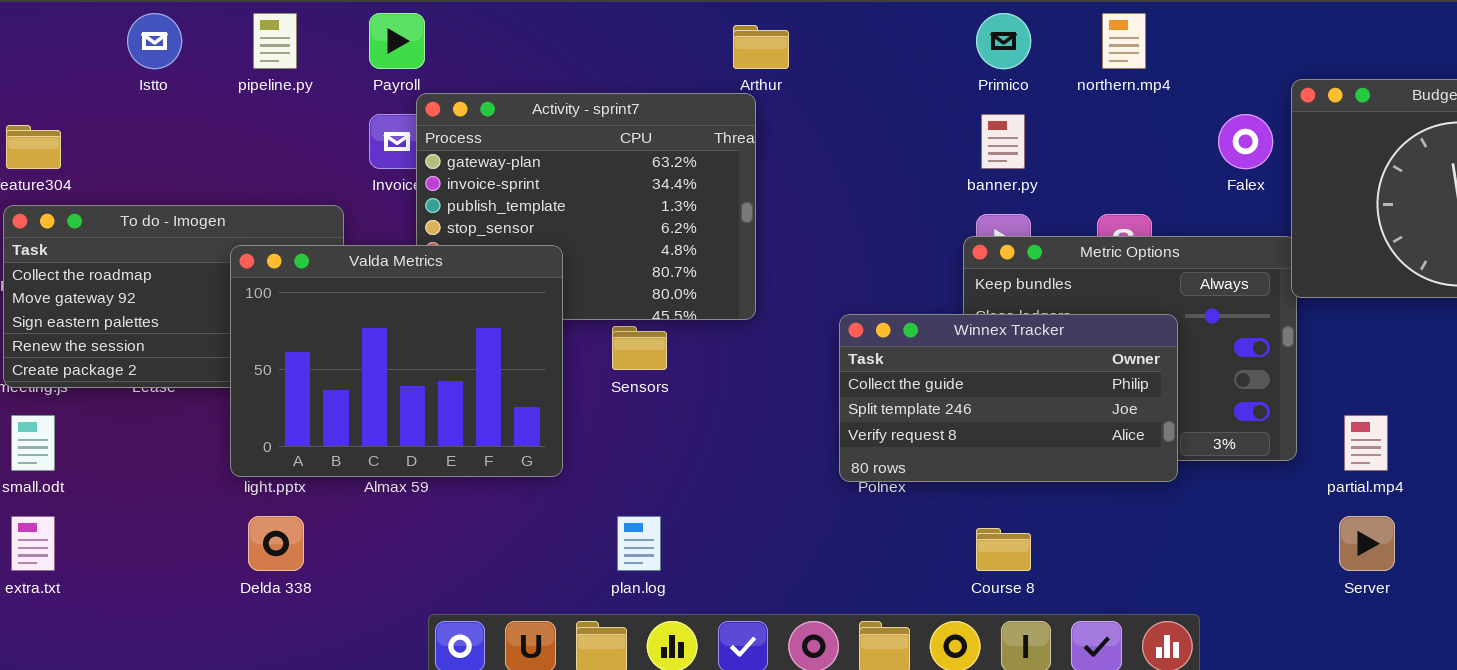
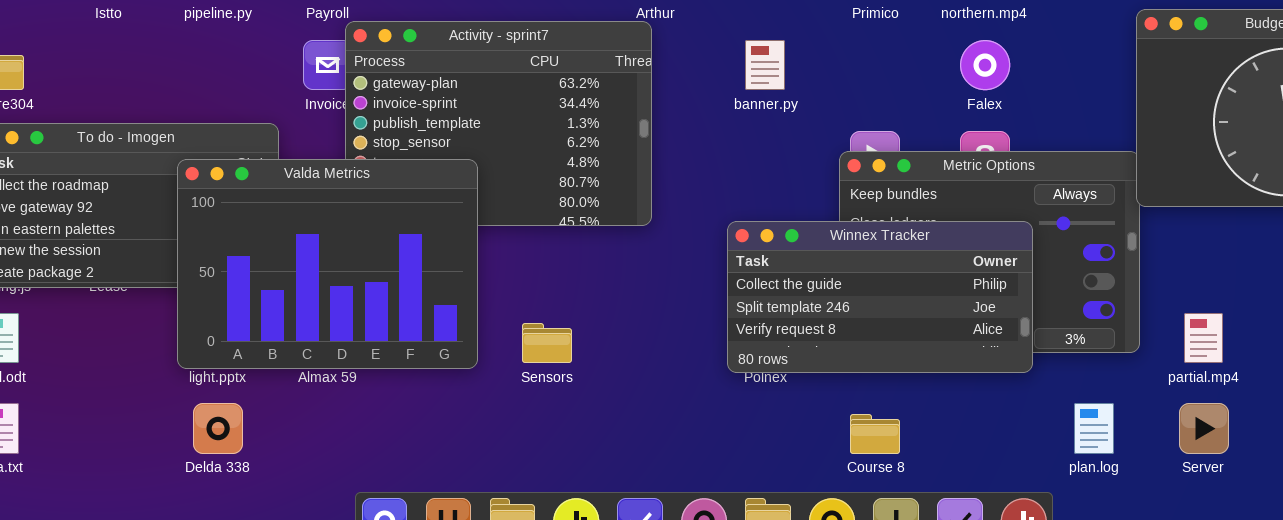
banner.py: [981,114,1025,169] -> [745,40,785,90], moved
Falex: [1218,114,1273,169] -> [960,40,1010,90], moved
Sensors: [612,326,667,370] -> [522,323,572,363], moved
plan.log: [617,516,661,571] -> [1074,403,1114,454], moved

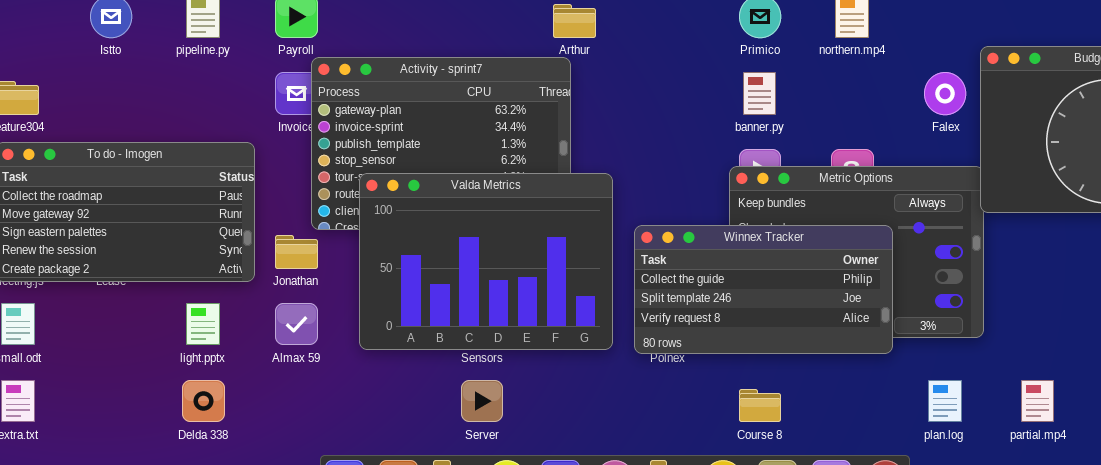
banner.py: [745,40,785,90] -> [743,72,776,115], moved
Falex: [960,40,1010,90] -> [924,72,966,115], moved
Valda Metrics: [177,159,478,369] -> [359,173,613,350], moved
partial.mp4: [1184,313,1223,363] -> [1021,380,1054,422], moved
Server: [1179,403,1229,454] -> [461,380,503,422], moved

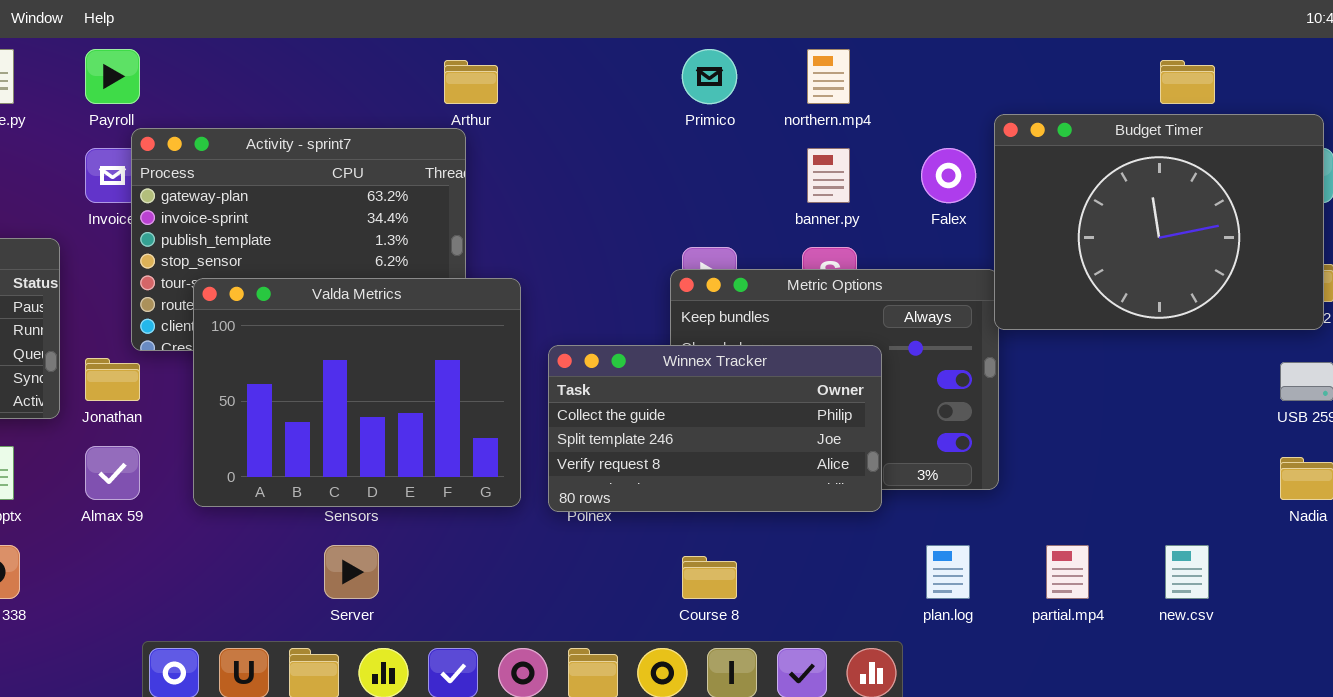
banner.py: [743,72,776,115] -> [807,148,850,203], moved

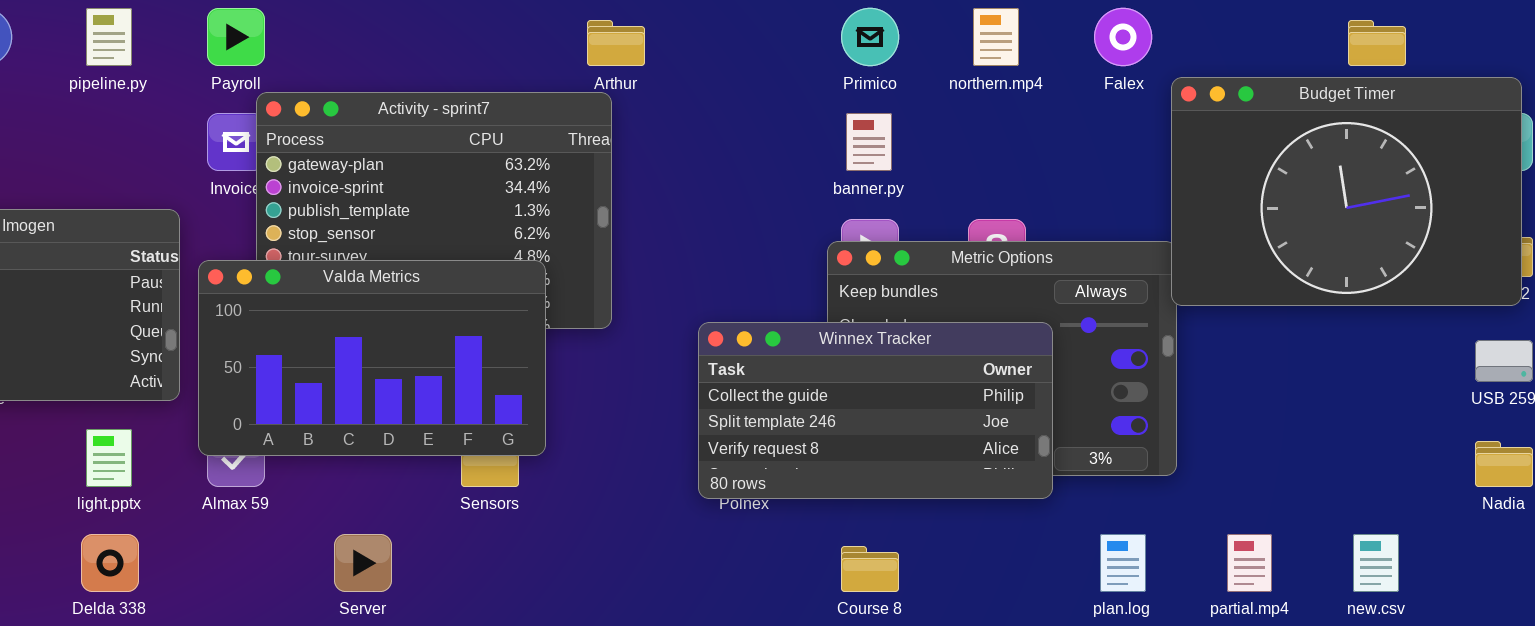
banner.py: [807,148,850,203] -> [846,113,892,171], moved
Falex: [921,148,976,203] -> [1094,8,1152,66], moved
Valda Metrics: [193,278,521,507] -> [198,260,546,456], moved, resized
Server: [324,545,379,599] -> [334,534,392,592], moved

